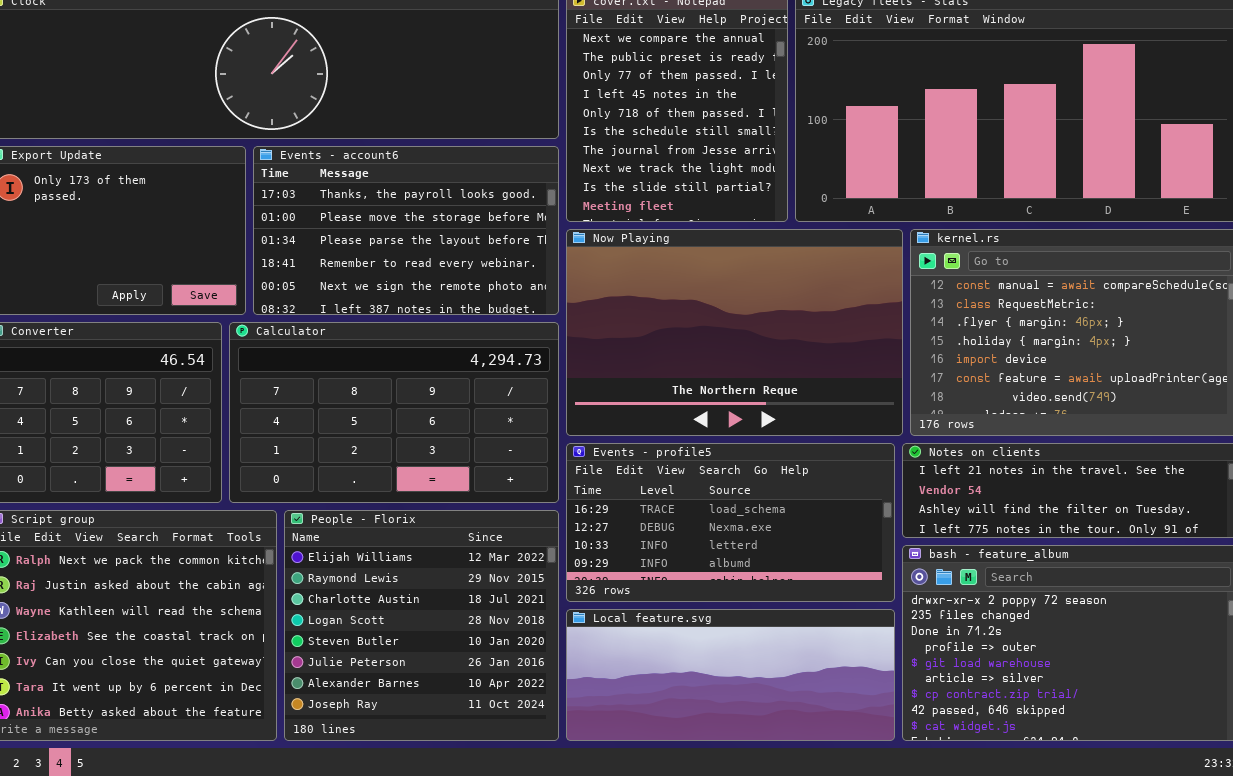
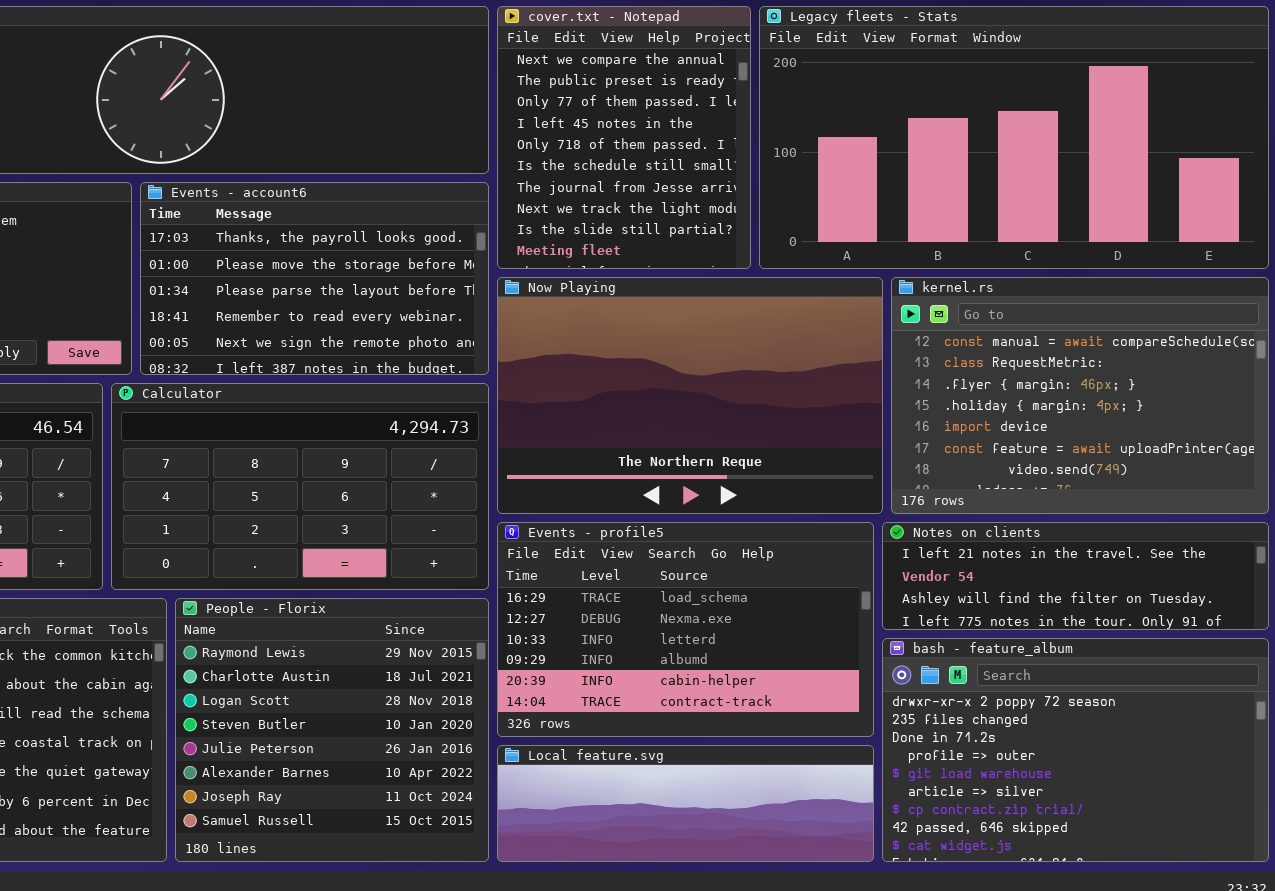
Events - profile5: [566,443,895,602] -> [497,522,874,737], resized
People - Florix: [284,510,559,741] -> [175,598,489,862], scrolled down 1 row
Local feature.svg: [566,609,895,741] -> [497,745,874,862], resized

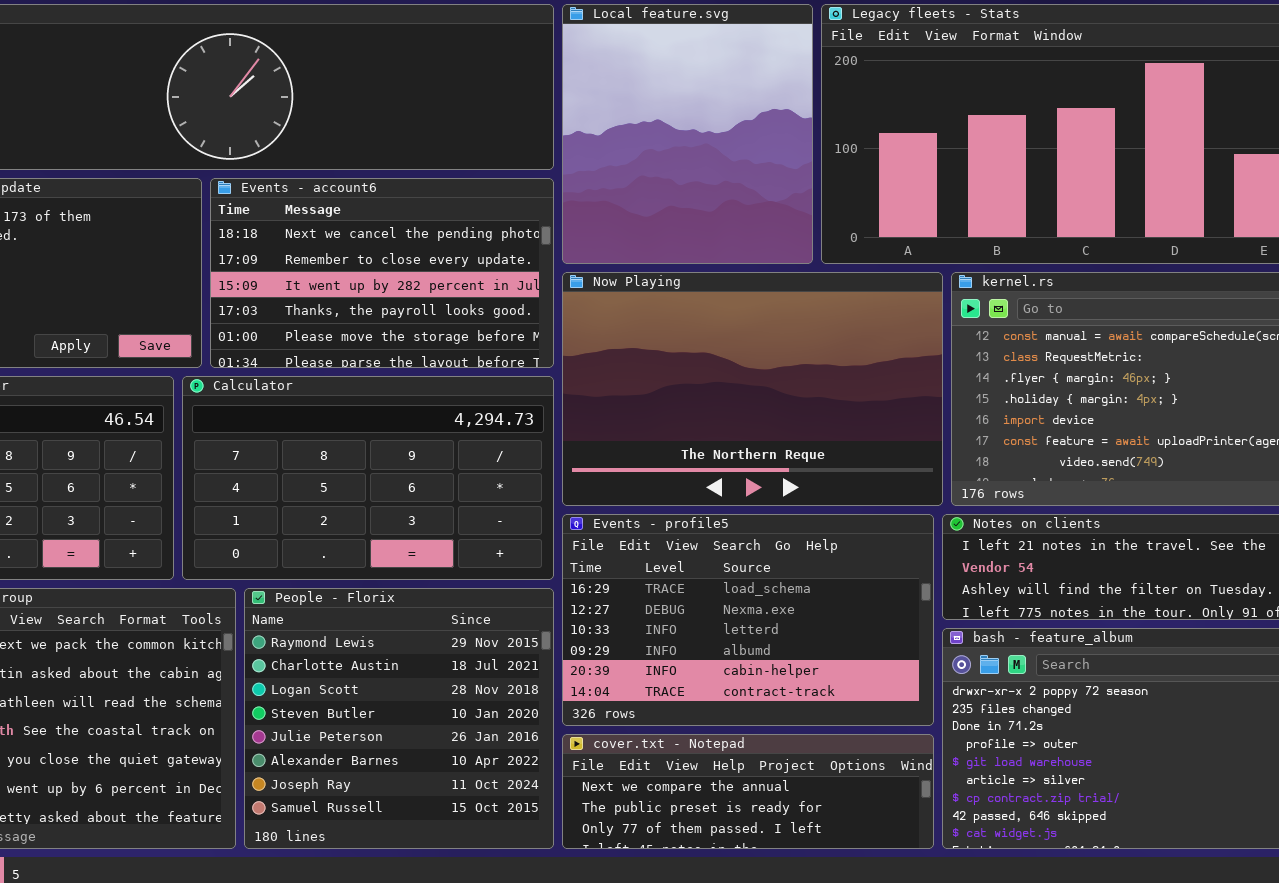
cover.txt - Notepad: [497,6,751,269] -> [562,734,934,849], moved, resized
Events - account6: [140,182,489,375] -> [210,178,554,368], scrolled up 3 rows
Local feature.svg: [497,745,874,862] -> [562,4,813,264], moved, resized

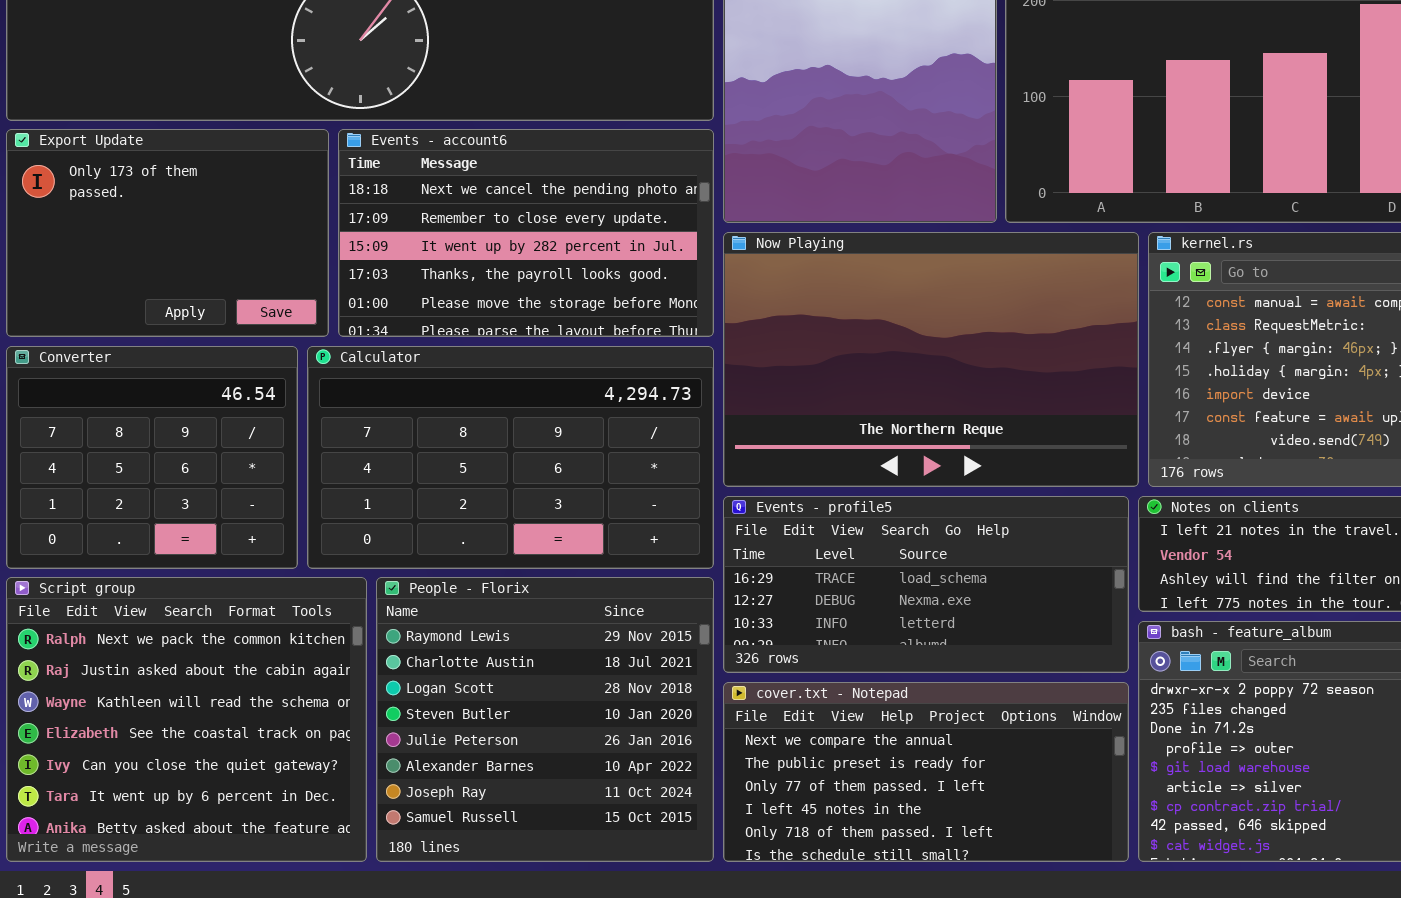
Events - profile5: [562,514,934,726] -> [723,496,1129,673], resized
cover.txt - Notepad: [562,734,934,849] -> [723,682,1129,862], resized

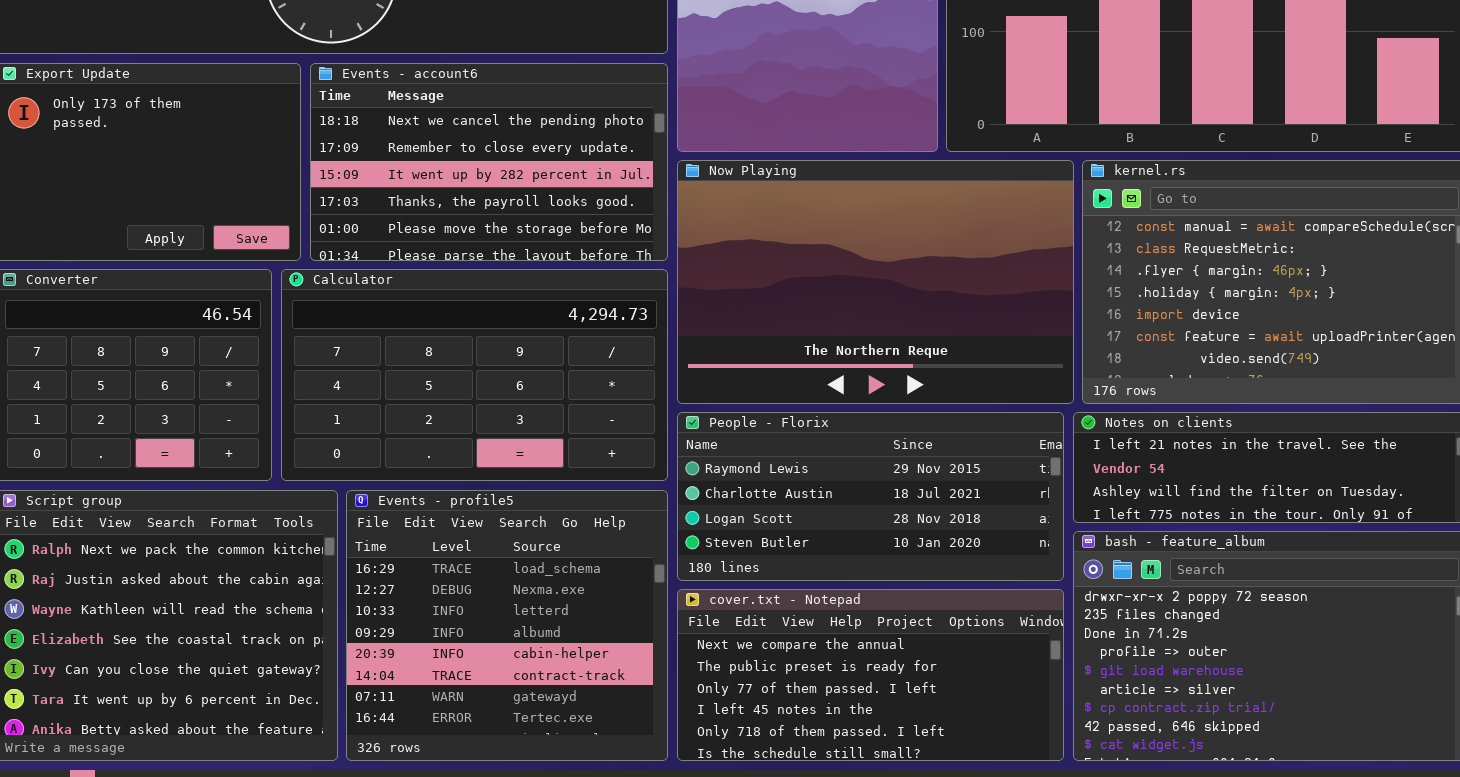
Events - profile5: [723,496,1129,673] -> [346,490,668,761], moved, resized
People - Florix: [376,577,714,862] -> [677,412,1064,581], moved, resized

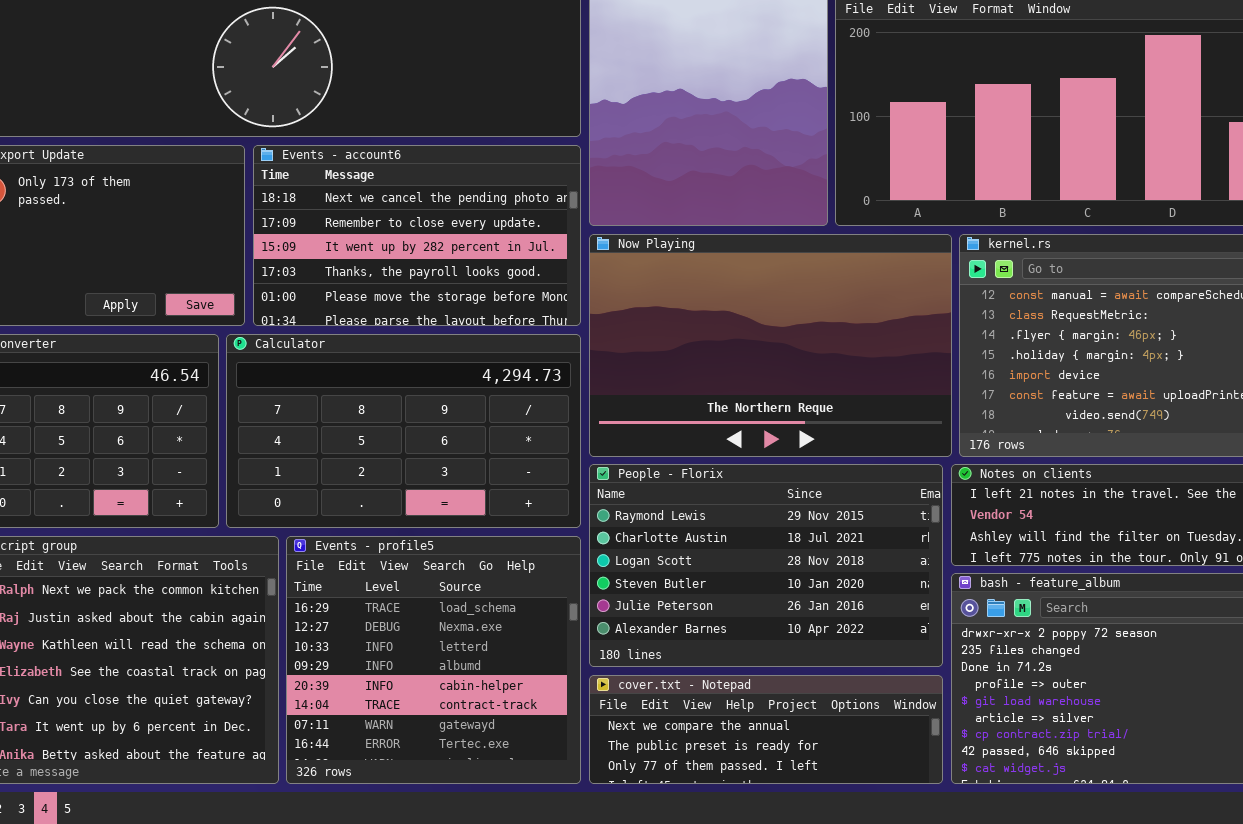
People - Florix: [677,412,1064,581] -> [589,464,943,667], resized
cover.txt - Notepad: [677,589,1064,761] -> [589,675,943,784], resized

